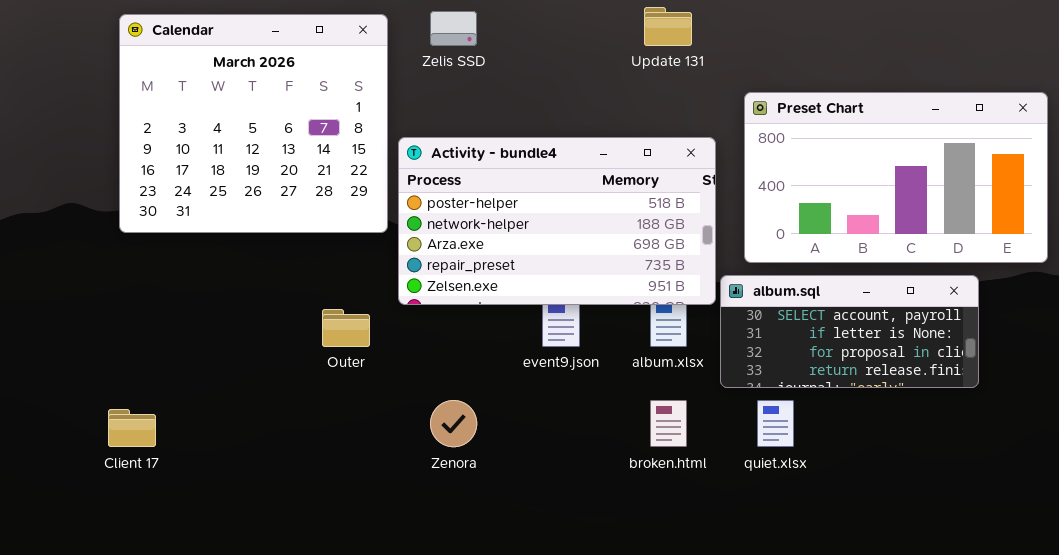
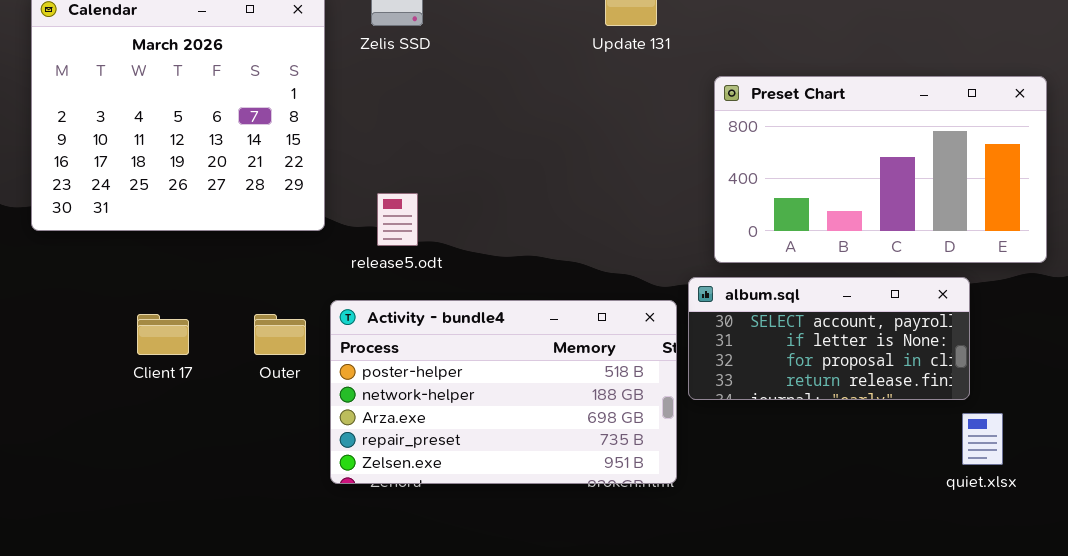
Activity - bundle4: [398,137,716,305] -> [330,300,677,484], moved
quiet.xlsx: [757,400,794,447] -> [962,413,1003,465], moved
Client 17: [108,409,156,447] -> [137,314,189,355], moved

